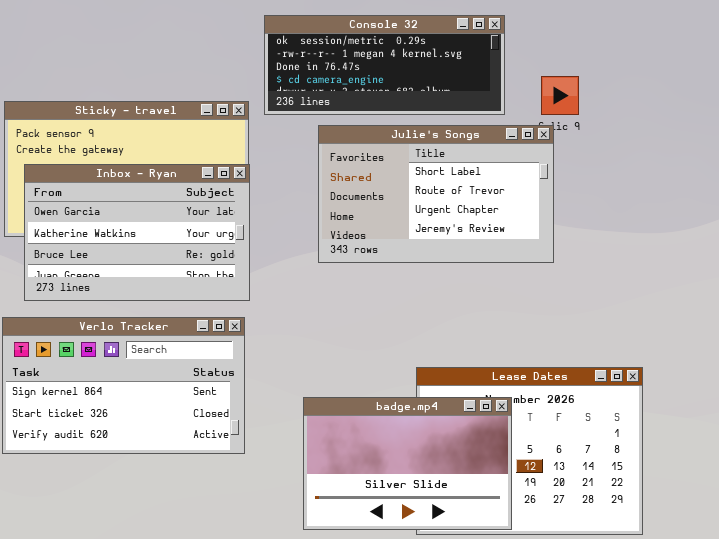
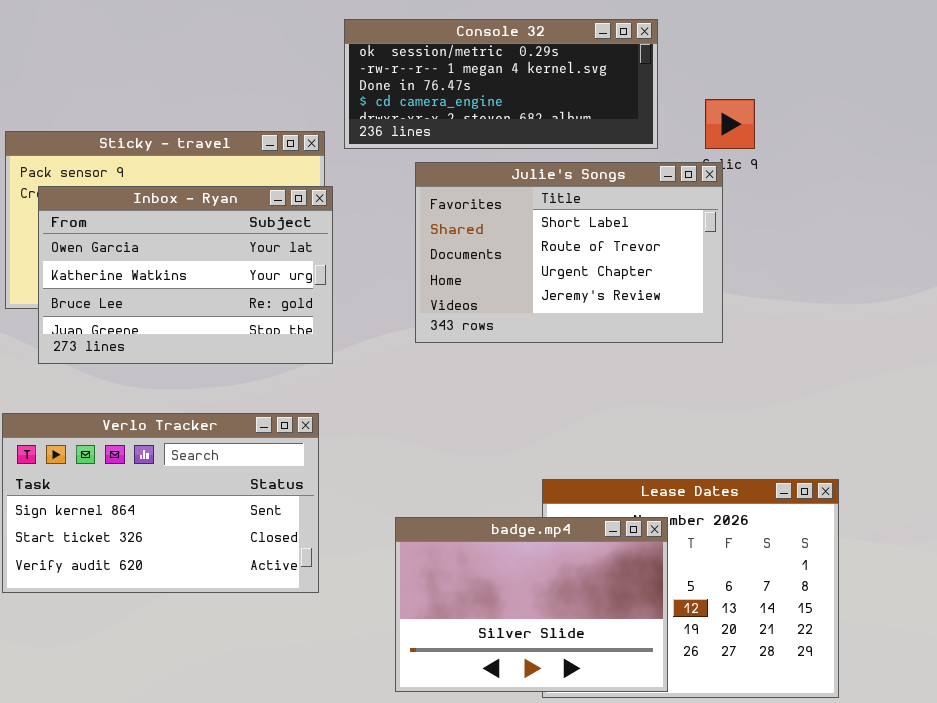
Inbox - Ryan: [24,164,250,301] -> [38,186,333,364], moved

